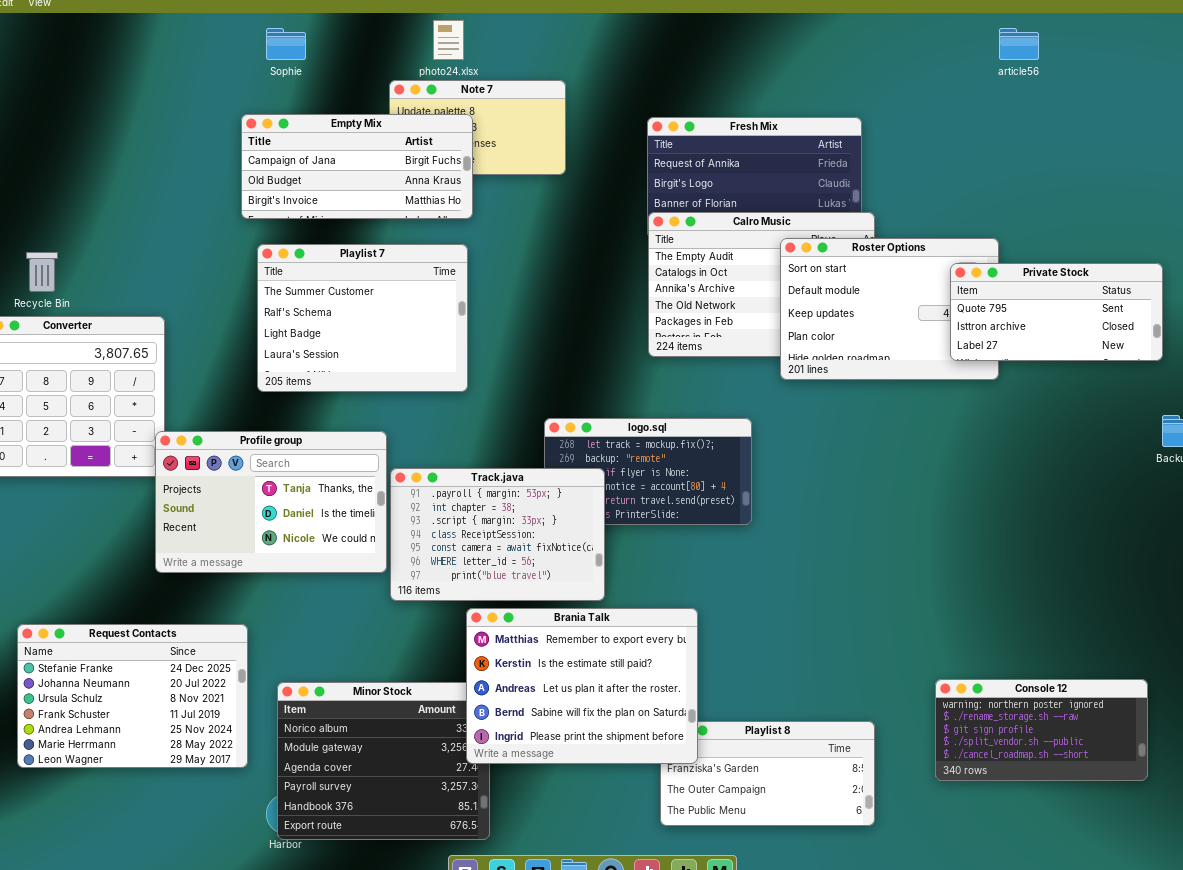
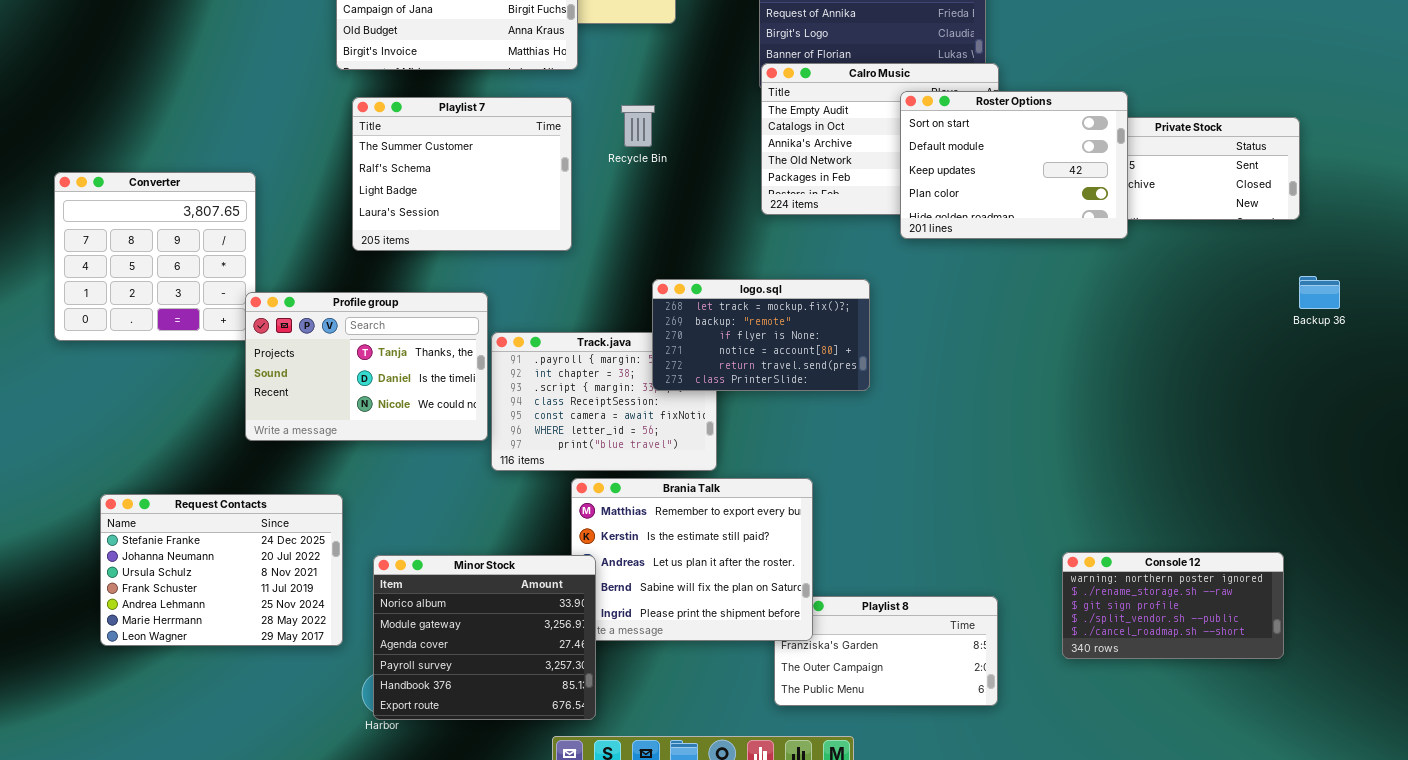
Roster Options: [780,238,999,380] -> [900,91,1128,239], raised
Recycle Bin: [26,252,58,292] -> [621,105,655,147], moved
logo.sql: [544,418,752,525] -> [652,279,870,391], raised
Minor Stock: [277,682,490,840] -> [373,555,596,720], raised

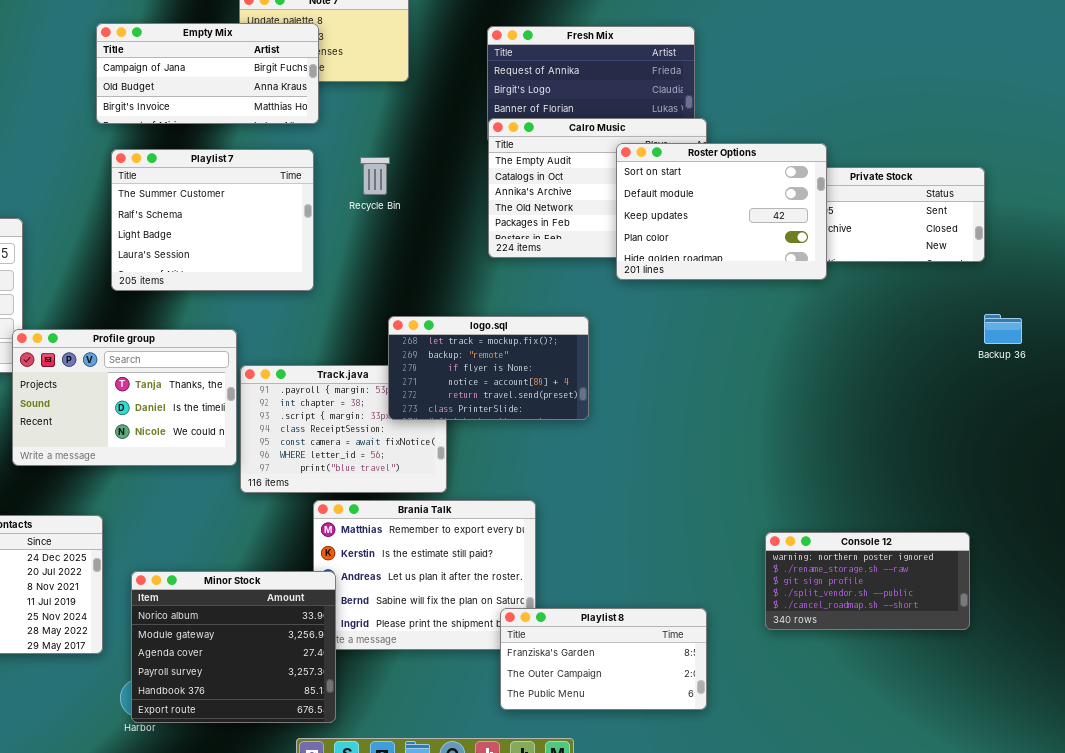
Console 12: [1062,552,1284,659] -> [765,532,970,630], moved
Playlist 8: [774,596,998,706] -> [500,608,707,710], raised

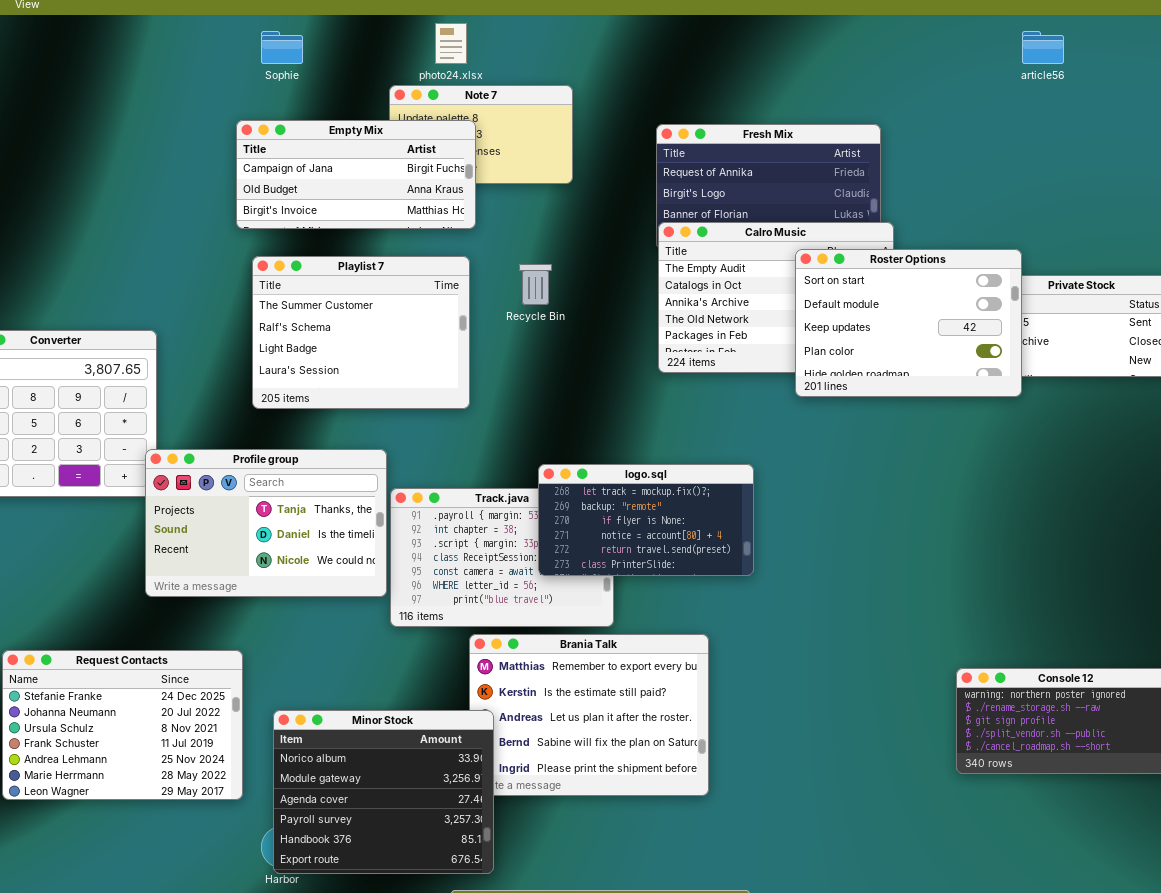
logo.sql: [388,316,589,420] -> [538,464,754,576], moved
Playlist 8: [500,608,707,710] -> none, closed

